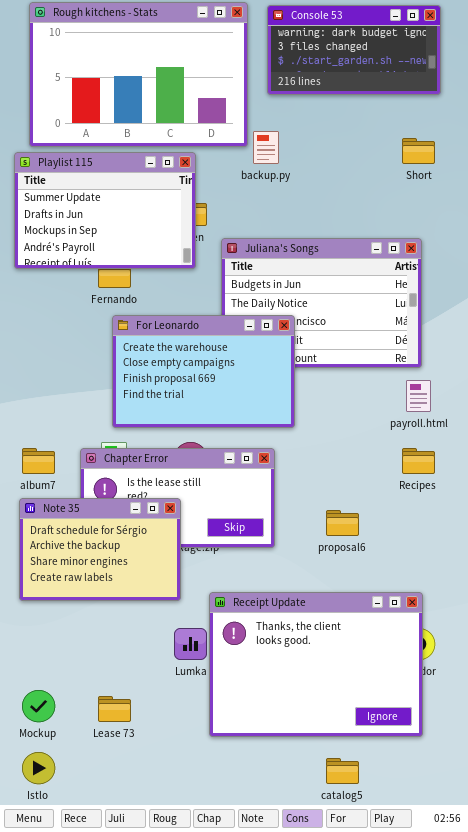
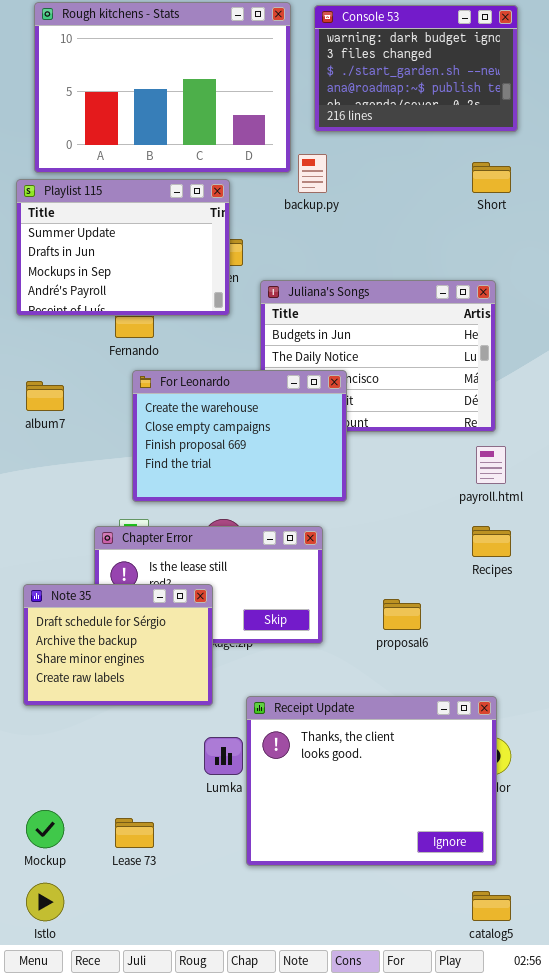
Console 53: [267,5,441,95] -> [314,5,518,132], resized
album7: [22,448,55,474] -> [26,381,64,411], moved
catalog5: [326,758,359,784] -> [472,891,511,921], moved

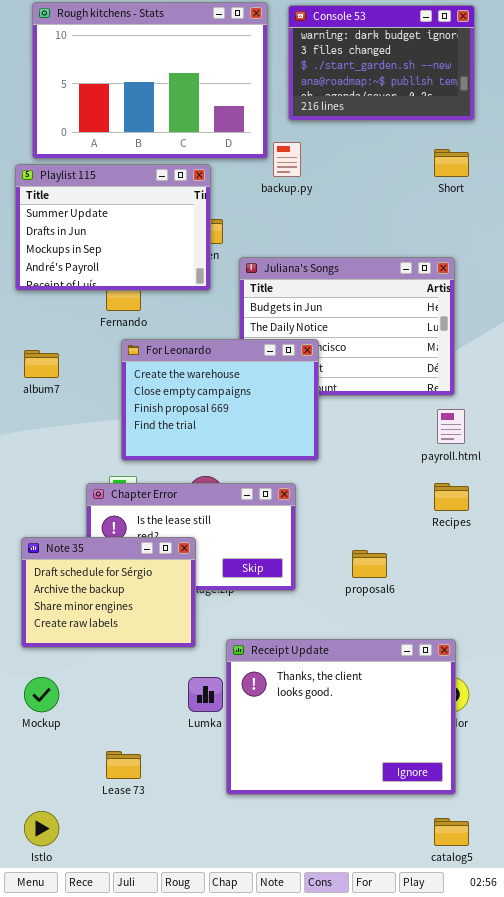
Mockup: [26,810,64,848] -> [24,677,59,712], moved

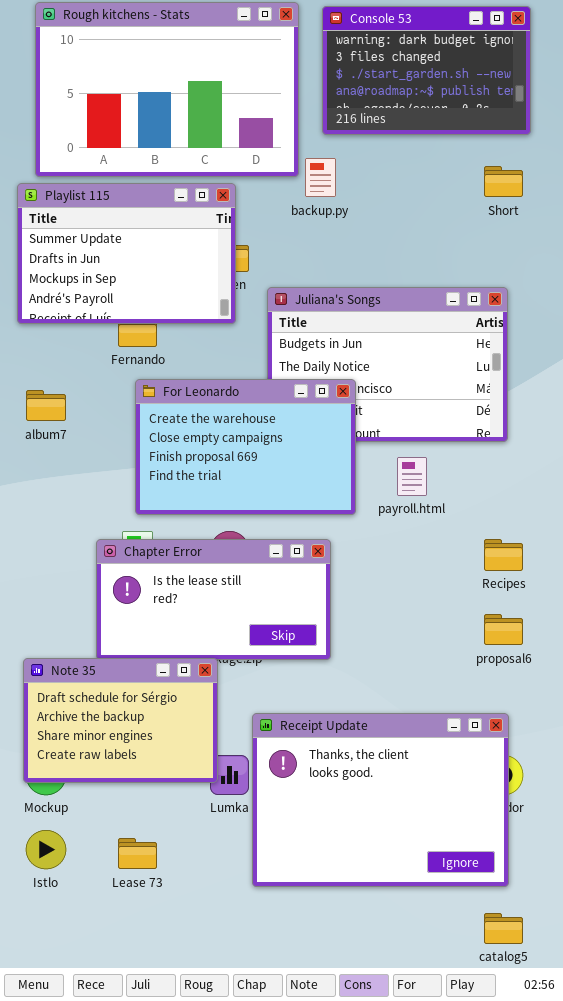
payroll.html: [437,409,465,444] -> [397,457,427,496], moved
Note 35: [21,537,196,648] -> [23,658,218,783], moved
proposal6: [352,550,387,578] -> [484,614,523,645], moved
Istlo: [24,811,59,846] -> [26,830,66,869], moved

